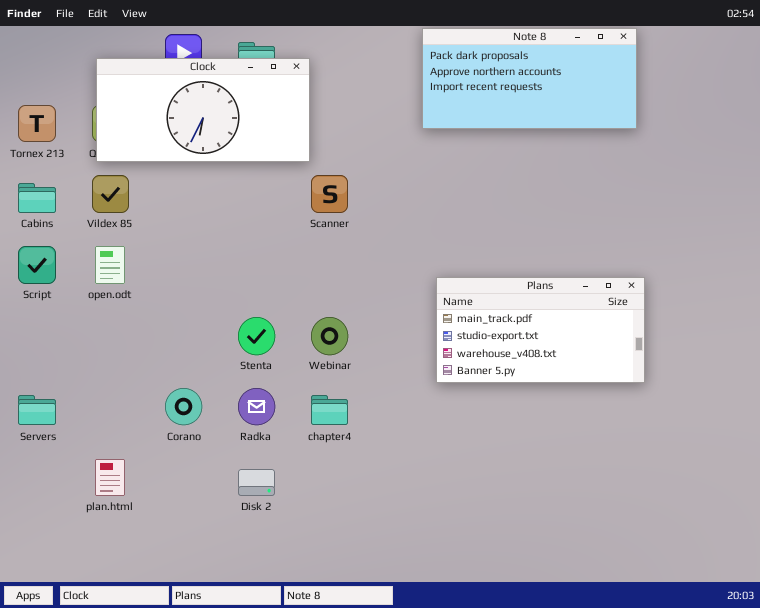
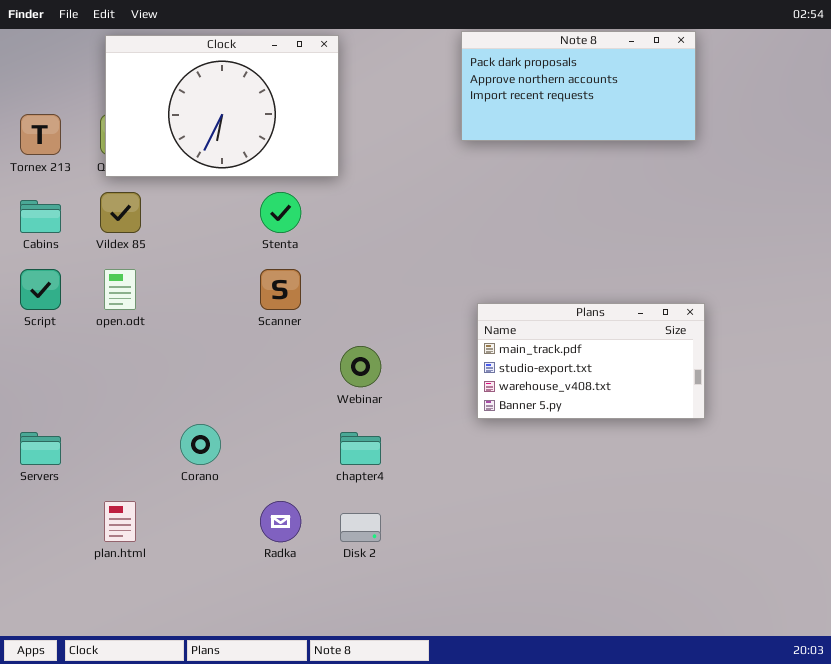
Clock: [96,58,310,162] -> [105,35,339,177], resized
Scanner: [311,175,348,213] -> [260,269,301,310], moved
Stenta: [238,317,275,355] -> [260,192,301,233], moved
Radka: [238,388,275,425] -> [260,501,301,542], moved
Disk 2: [238,469,275,496] -> [340,513,381,542], moved

